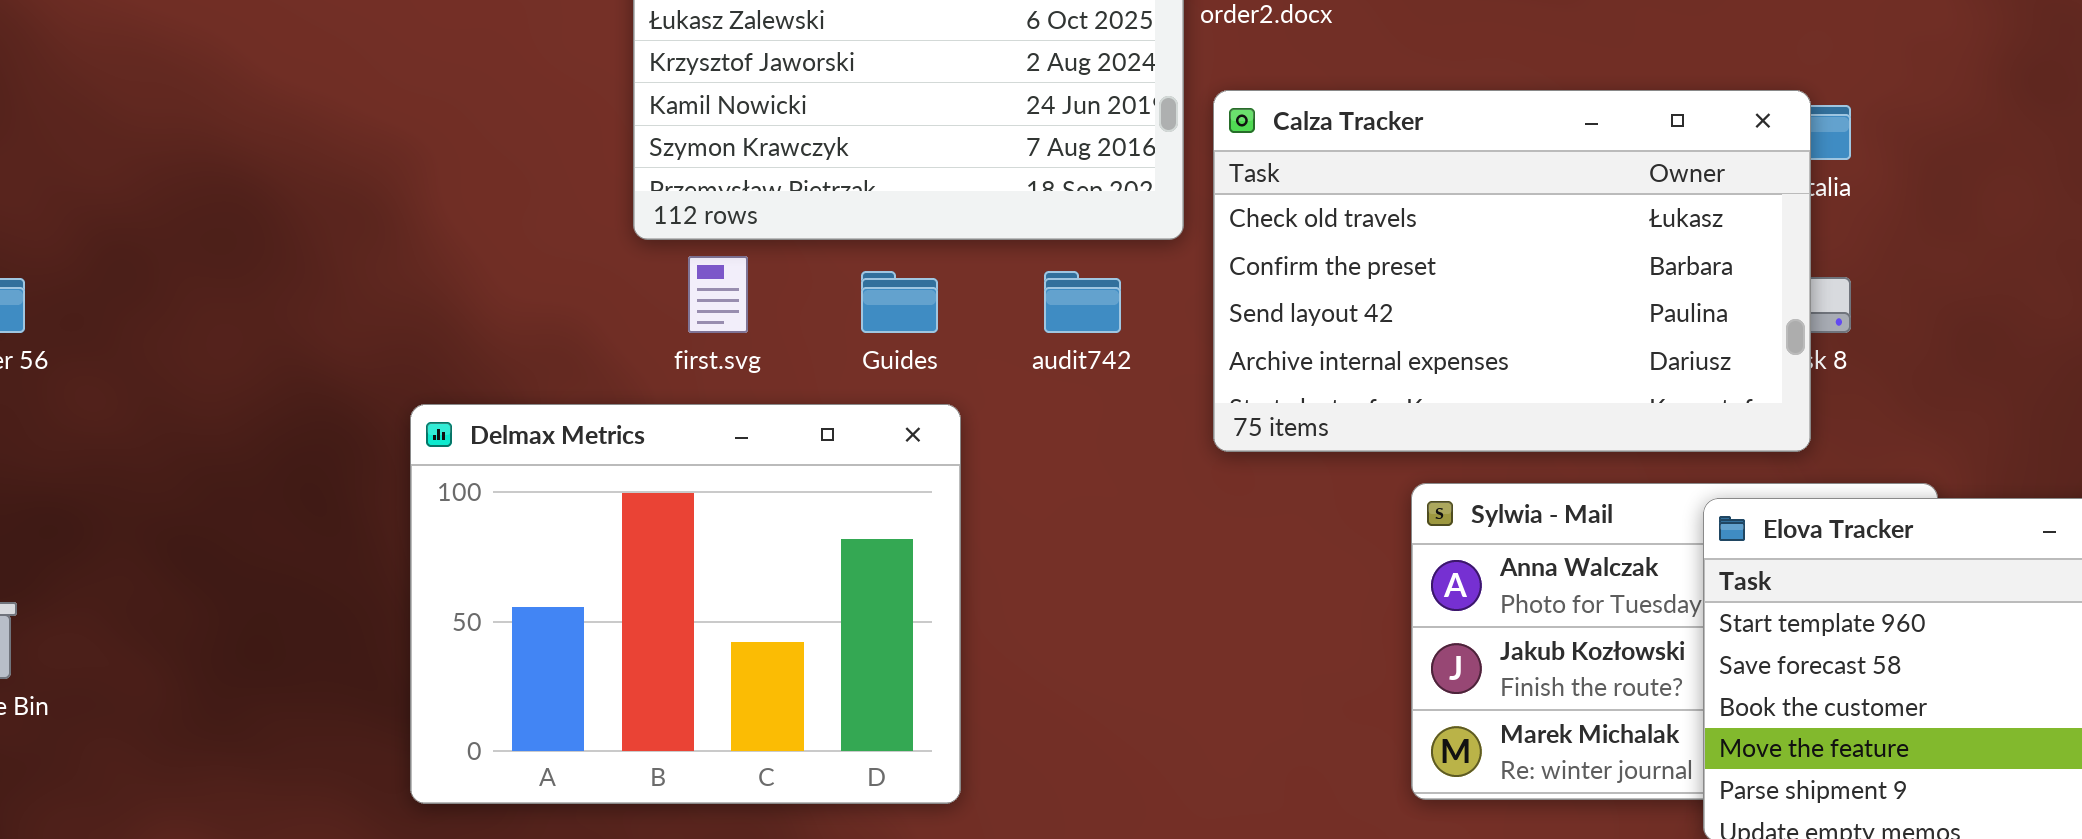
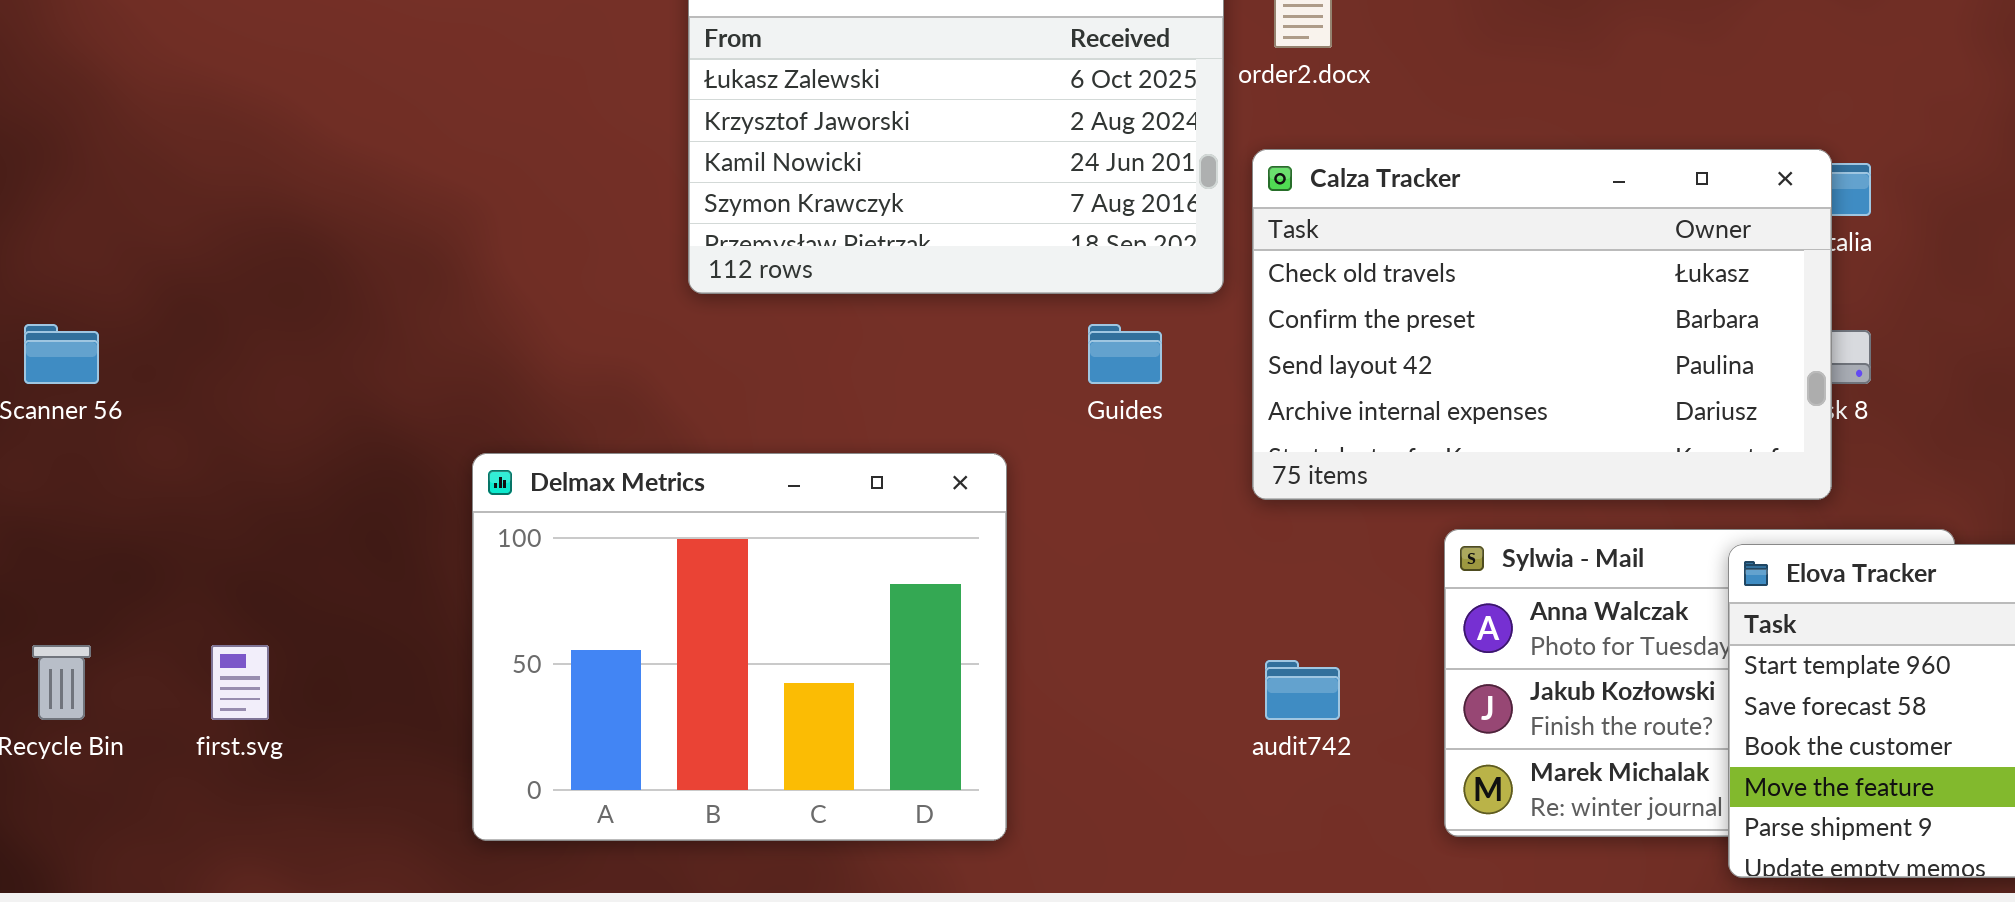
first.svg: [688,256,748,333] -> [211,645,269,720], moved
Guides: [861,271,938,333] -> [1088,324,1162,384], moved
audit742: [1044,271,1121,333] -> [1265,660,1340,720], moved

